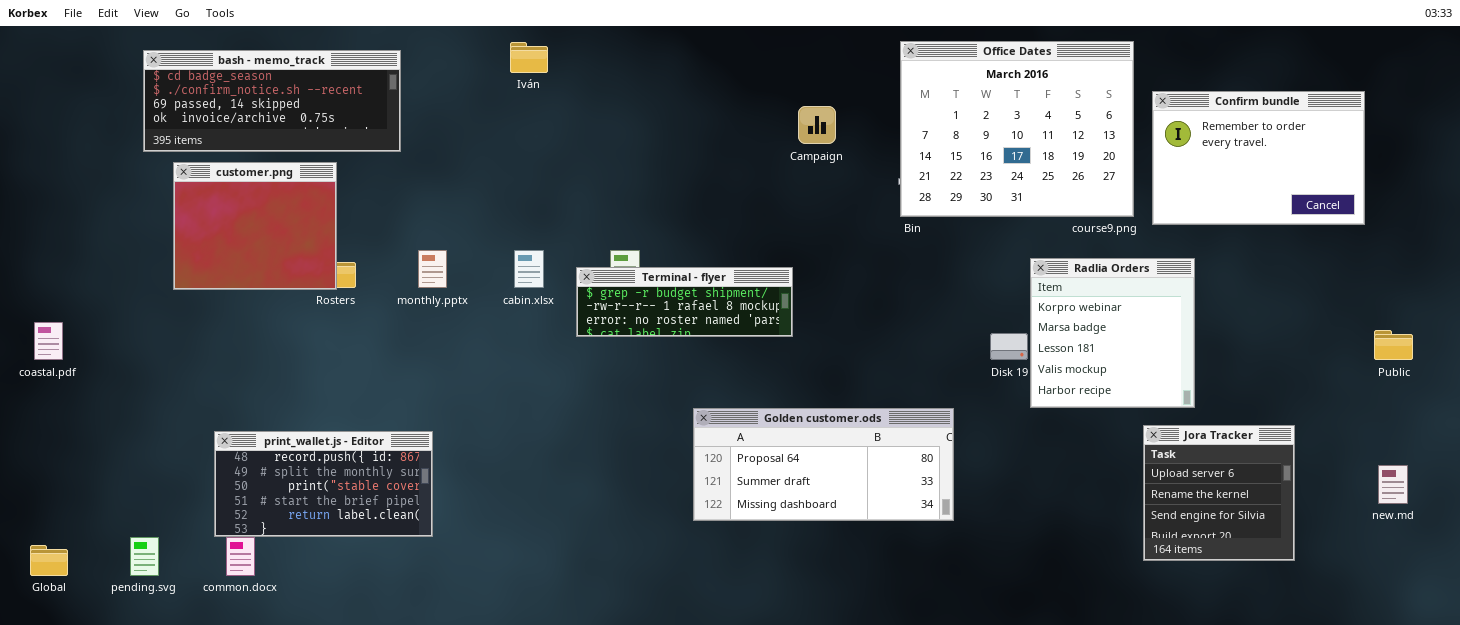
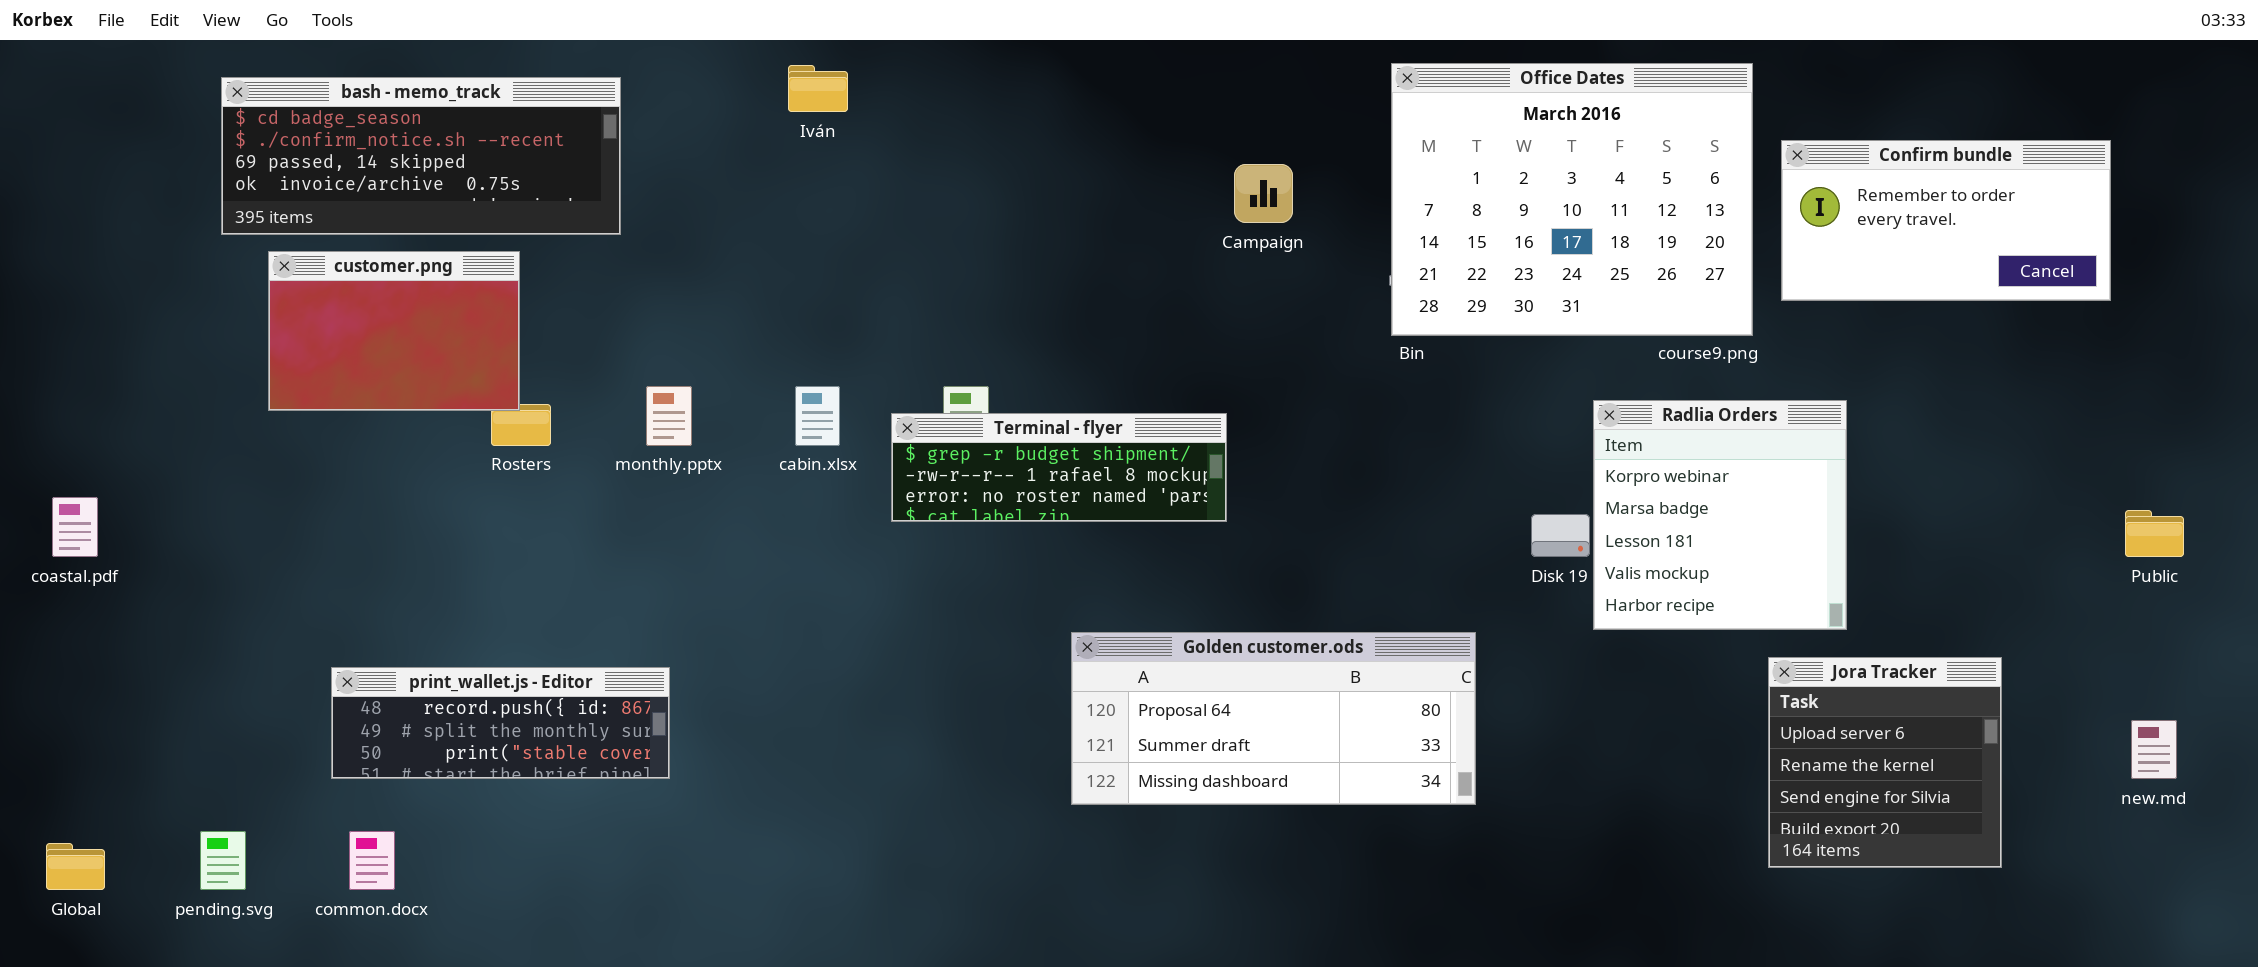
Confirm bundle: [1152,91,1365,225] -> [1781,140,2111,301], resized
customer.png: [173,162,337,290] -> [268,251,520,411], resized
print_wallet.js - Editor: [214,431,433,537] -> [331,667,670,779], resized

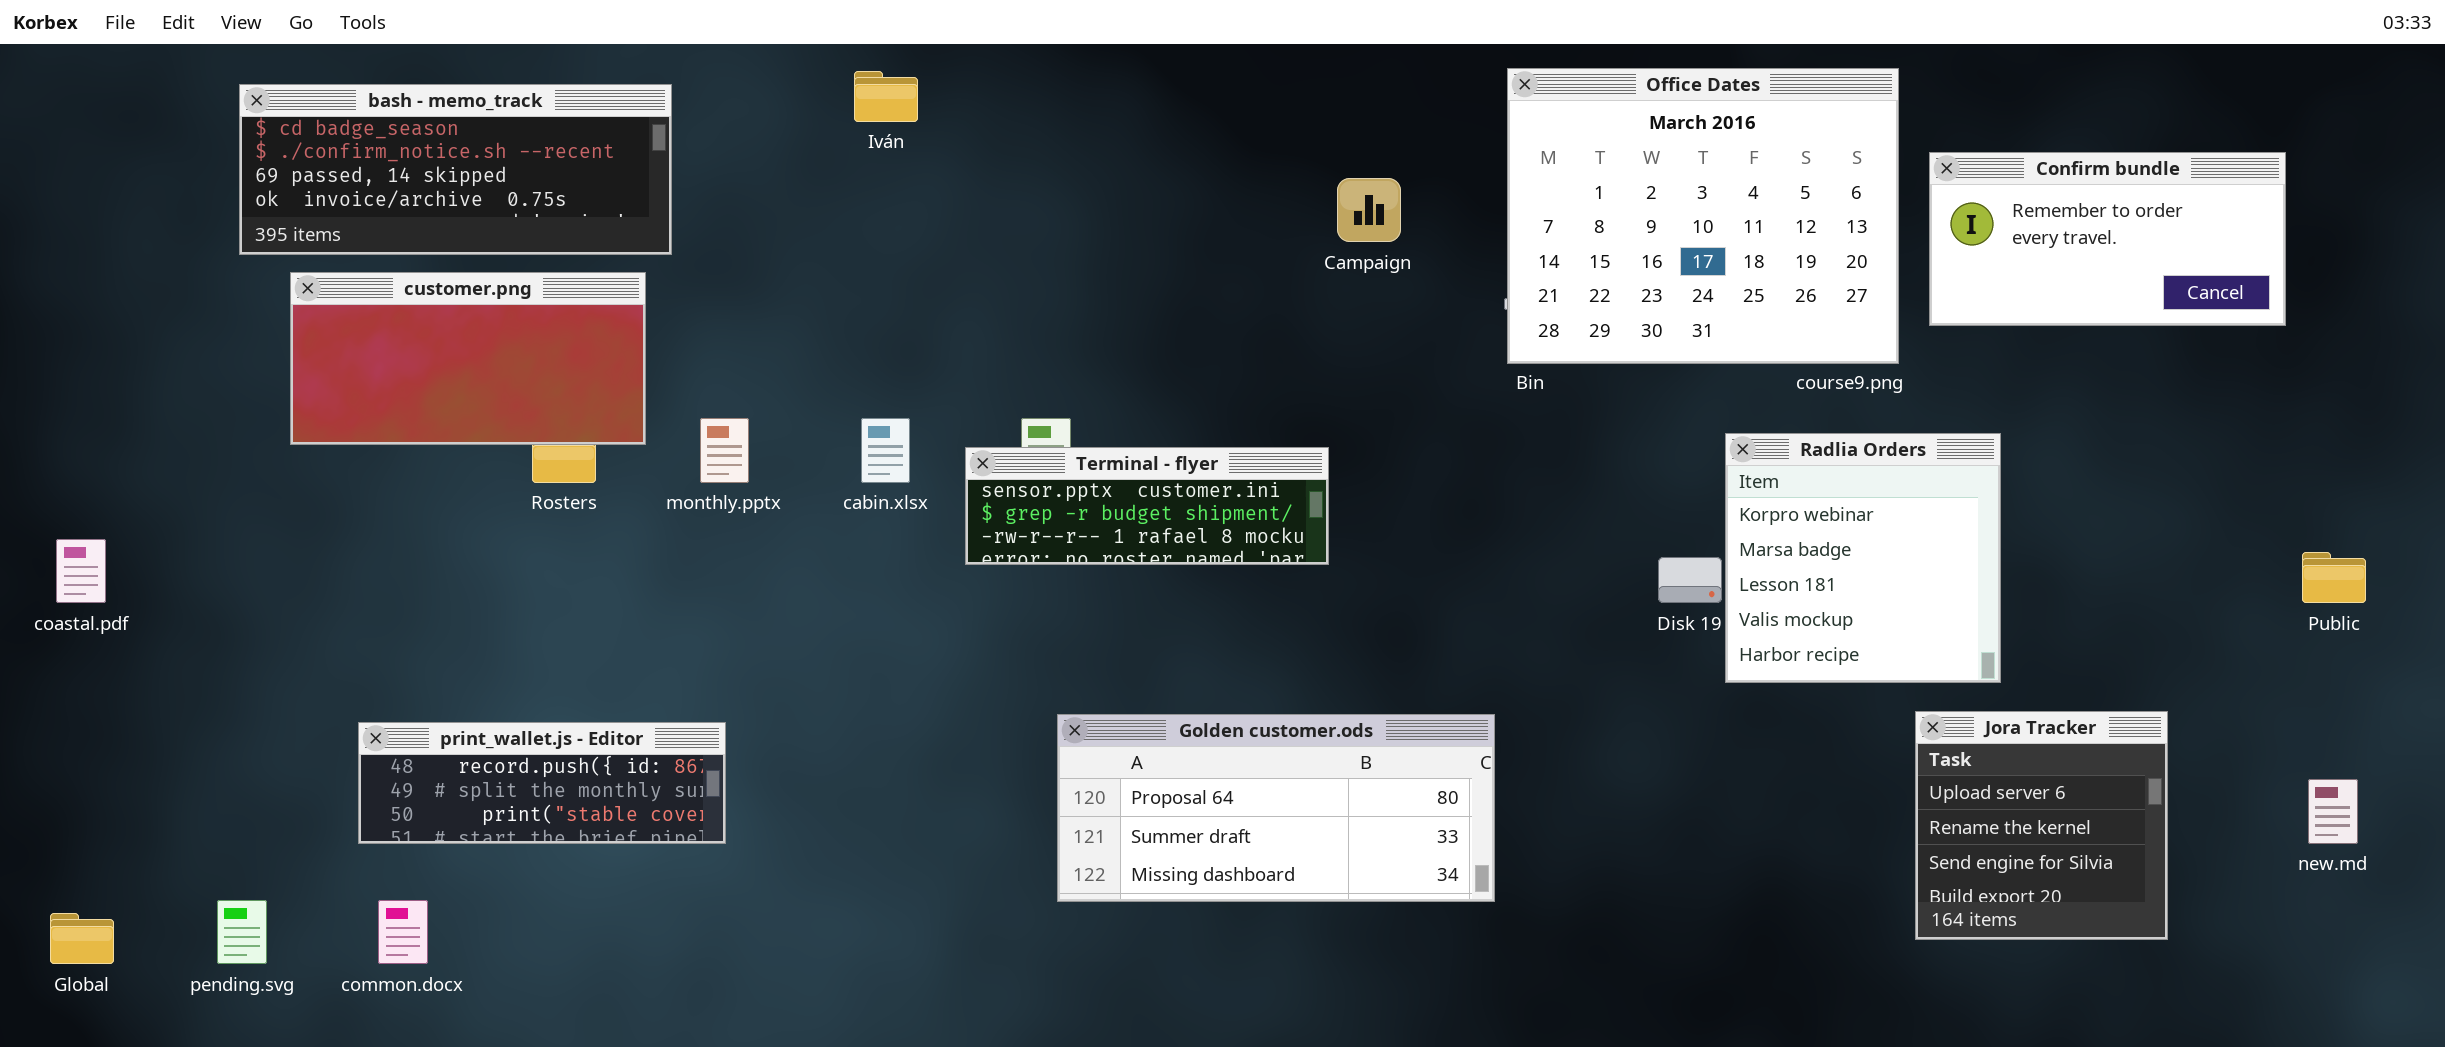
customer.png: [268,251,520,411] -> [290,272,646,445], resized
Terminal - flyer: [891,413,1227,522] -> [965,447,1329,565], scrolled up 1 row
Golden customer.ods: [1071,632,1476,805] -> [1057,714,1495,902], moved

